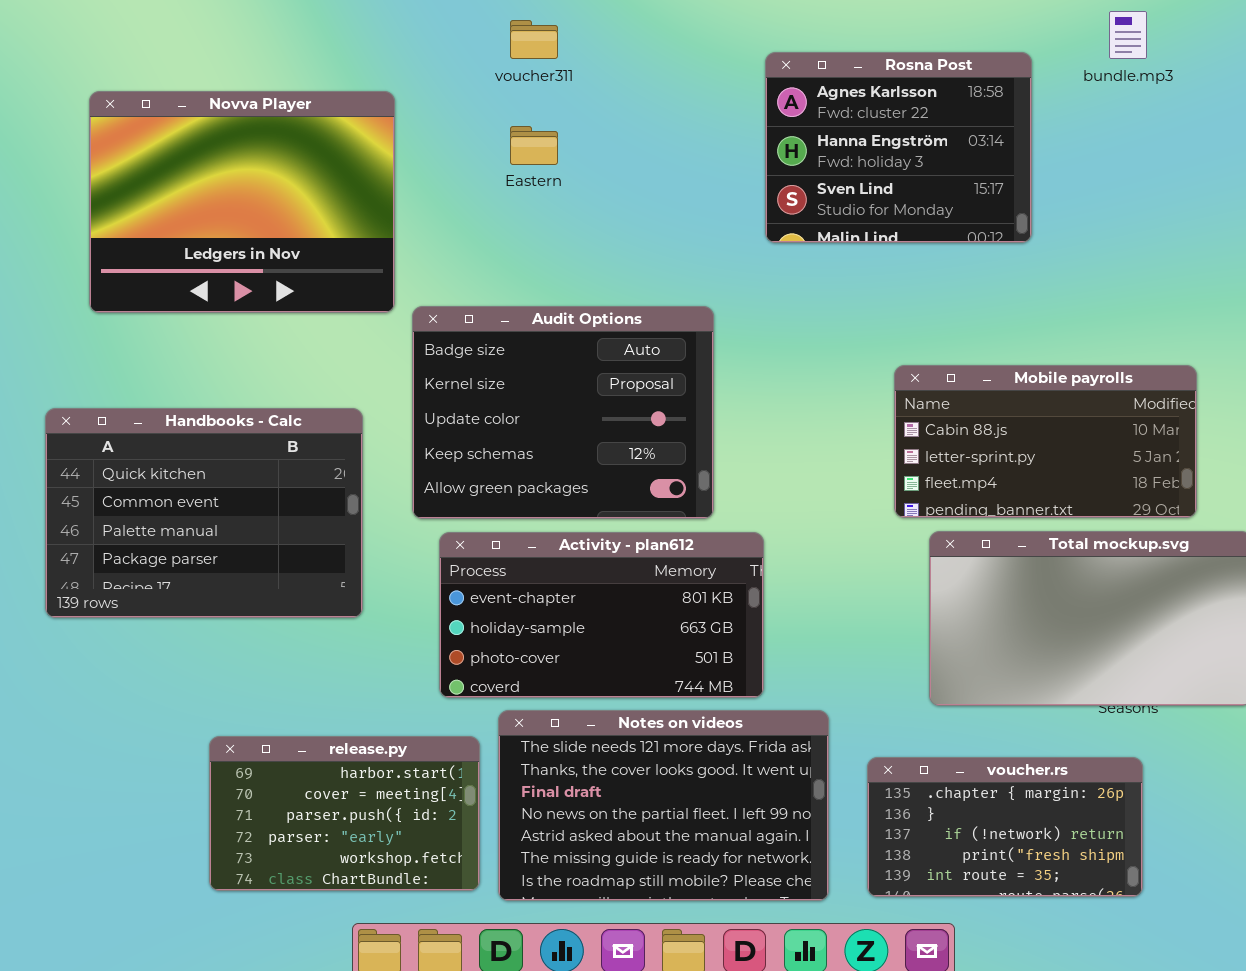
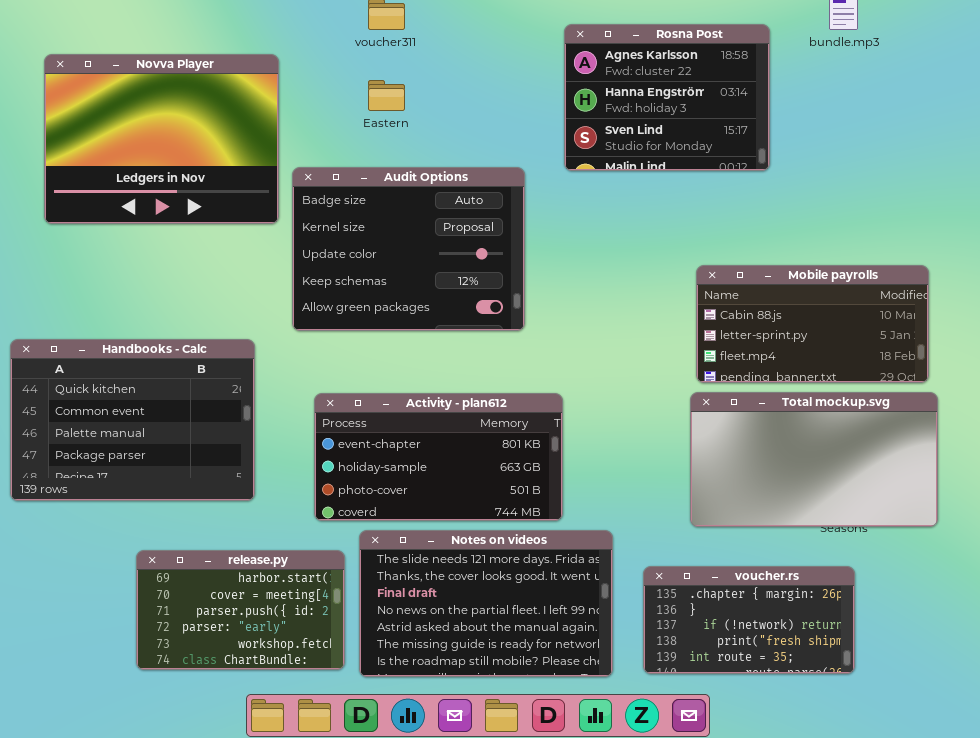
Audit Options: [412,306,714,519] -> [292,167,525,331], moved
Mobile payrolls: [894,365,1197,518] -> [696,265,929,383], moved
Handbooks - Calc: [45,408,363,618] -> [10,339,255,501], moved

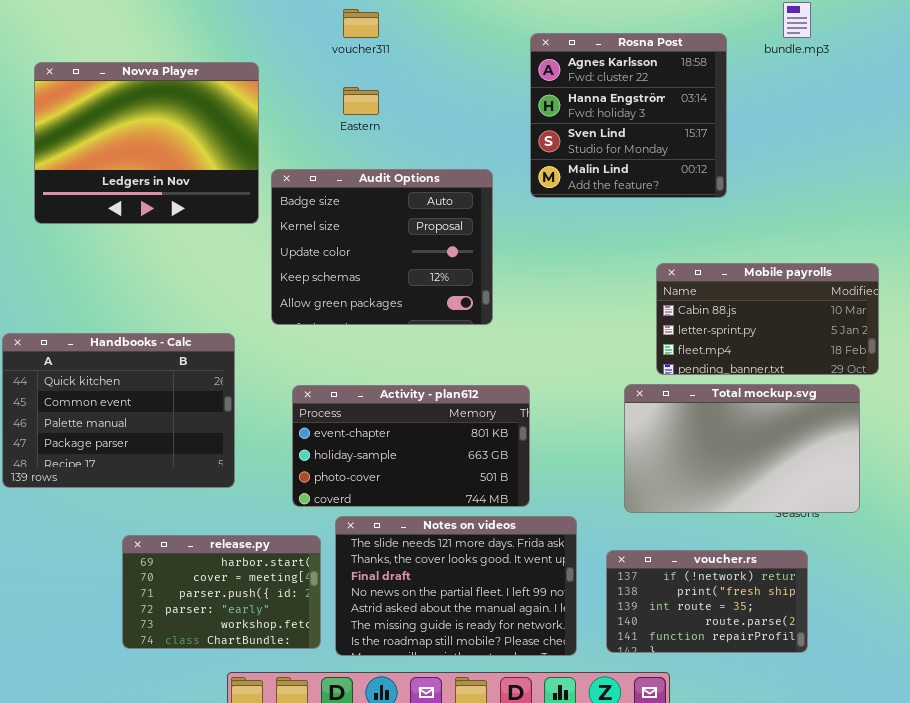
Rosna Post: [564,24,770,171] -> [530,33,727,198], resized
Total mockup.svg: [690,392,938,527] -> [624,384,860,513], moved
voucher.rs: [643,566,855,674] -> [606,550,808,653], scrolled down 2 rows

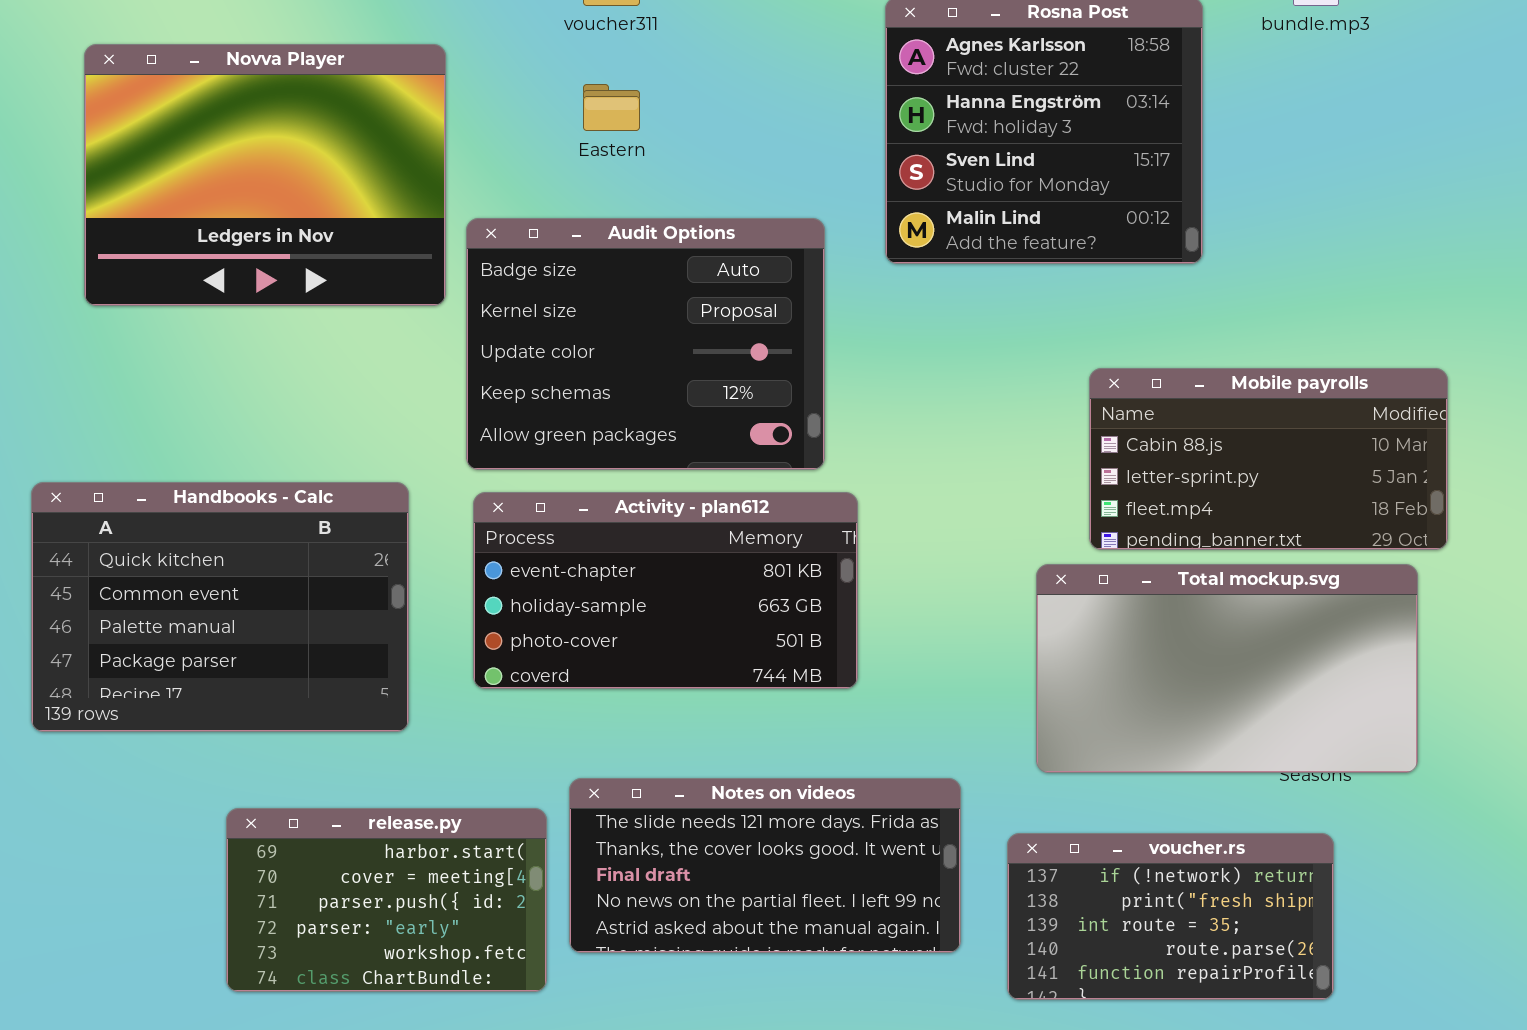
Activity - plan612: [292,385,530,507] -> [473,492,858,689], moved
Notes on videos: [335,516,577,656] -> [569,778,961,953], resized

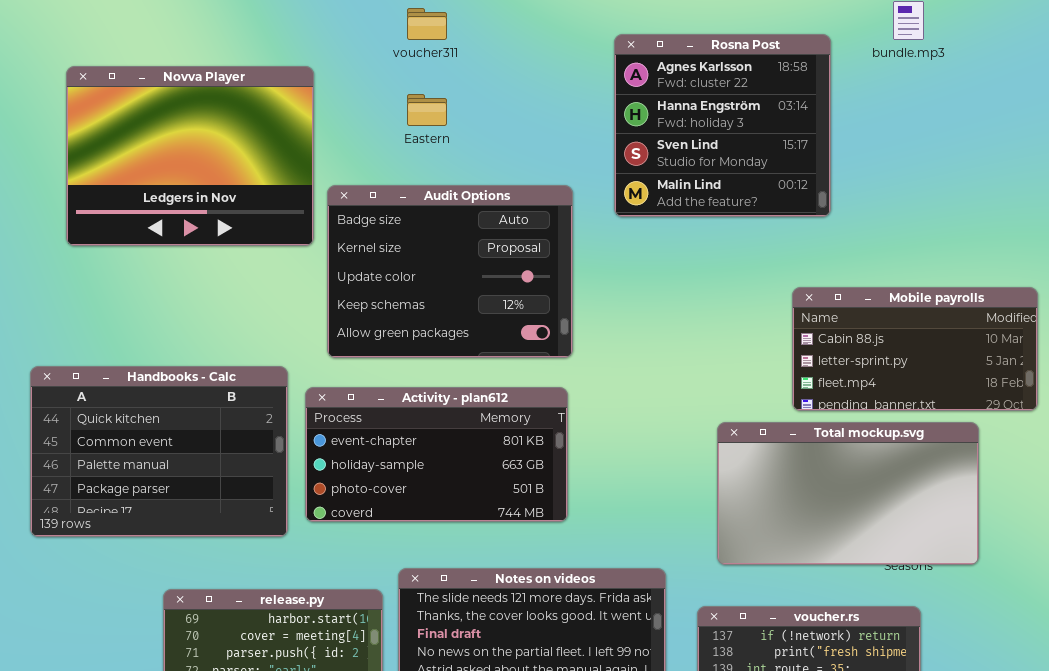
Mobile payrolls: [1089,368,1448,550] -> [792,287,1038,411], moved
Activity - plan612: [473,492,858,689] -> [305,387,568,522], moved

